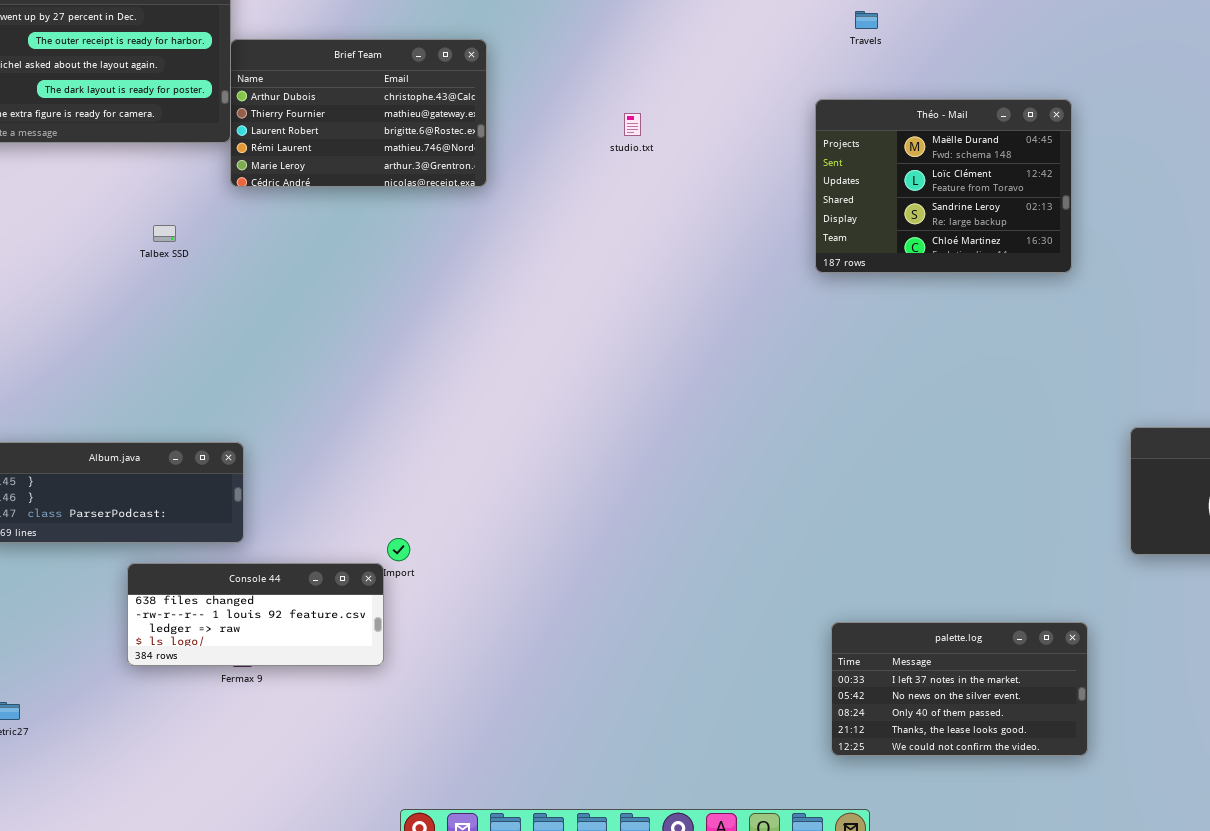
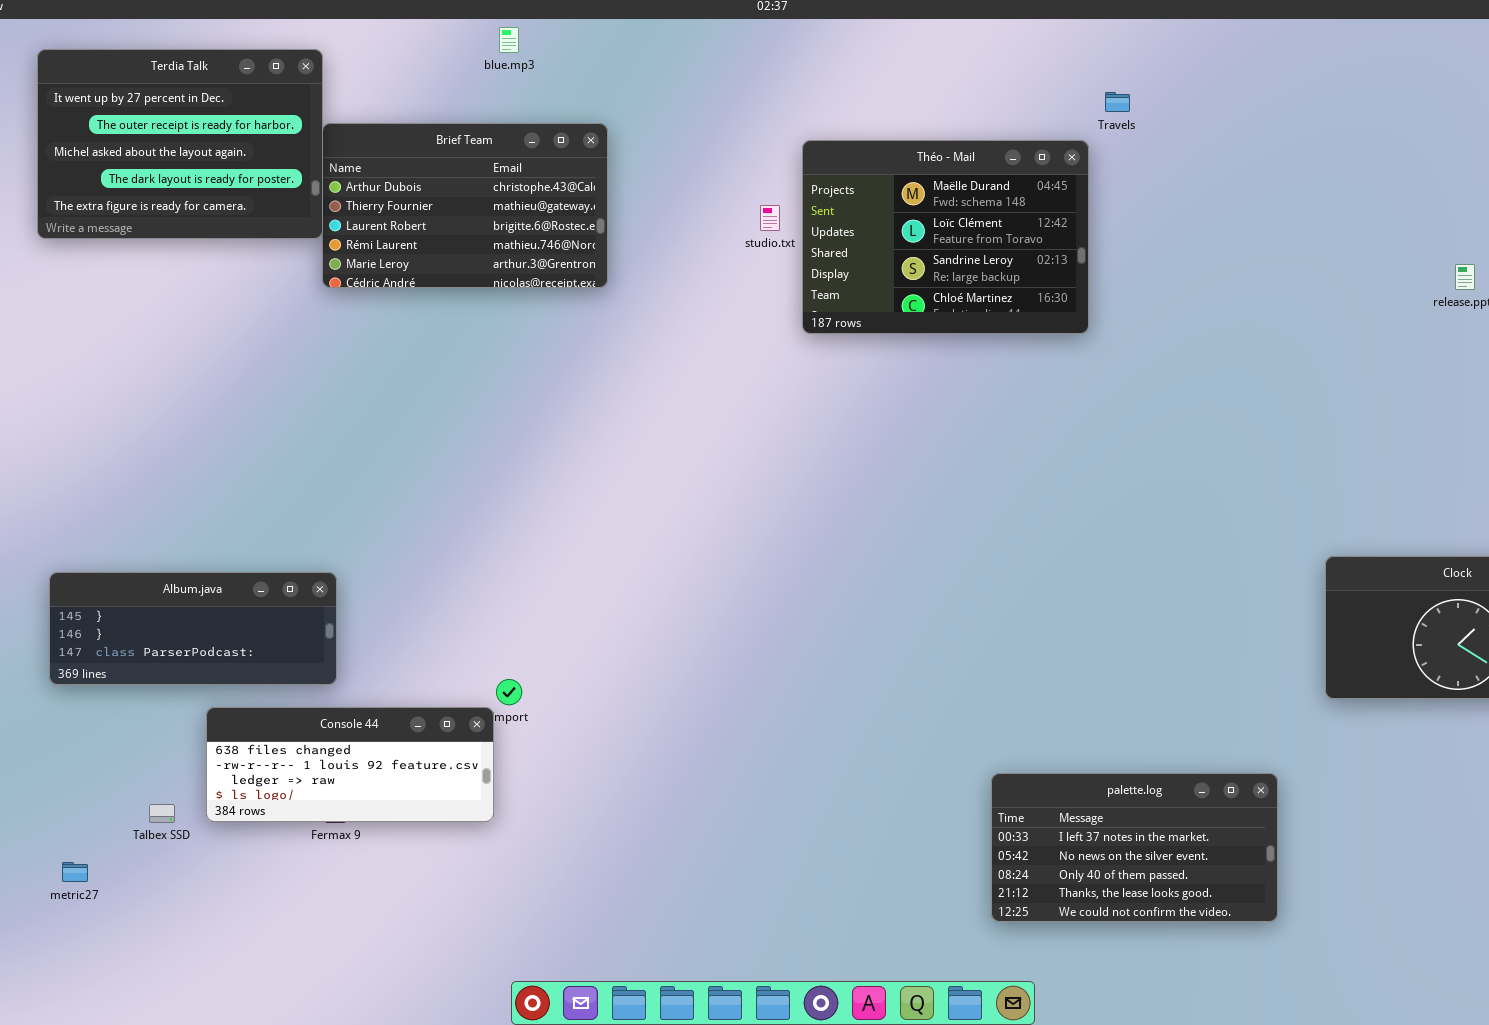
Travels: [855,11,878,29] -> [1105,92,1130,112], moved
Théo - Mail: [815,99,1072,273] -> [802,140,1089,334], moved
Talbex SSD: [153,225,176,242] -> [149,804,175,823], moved

